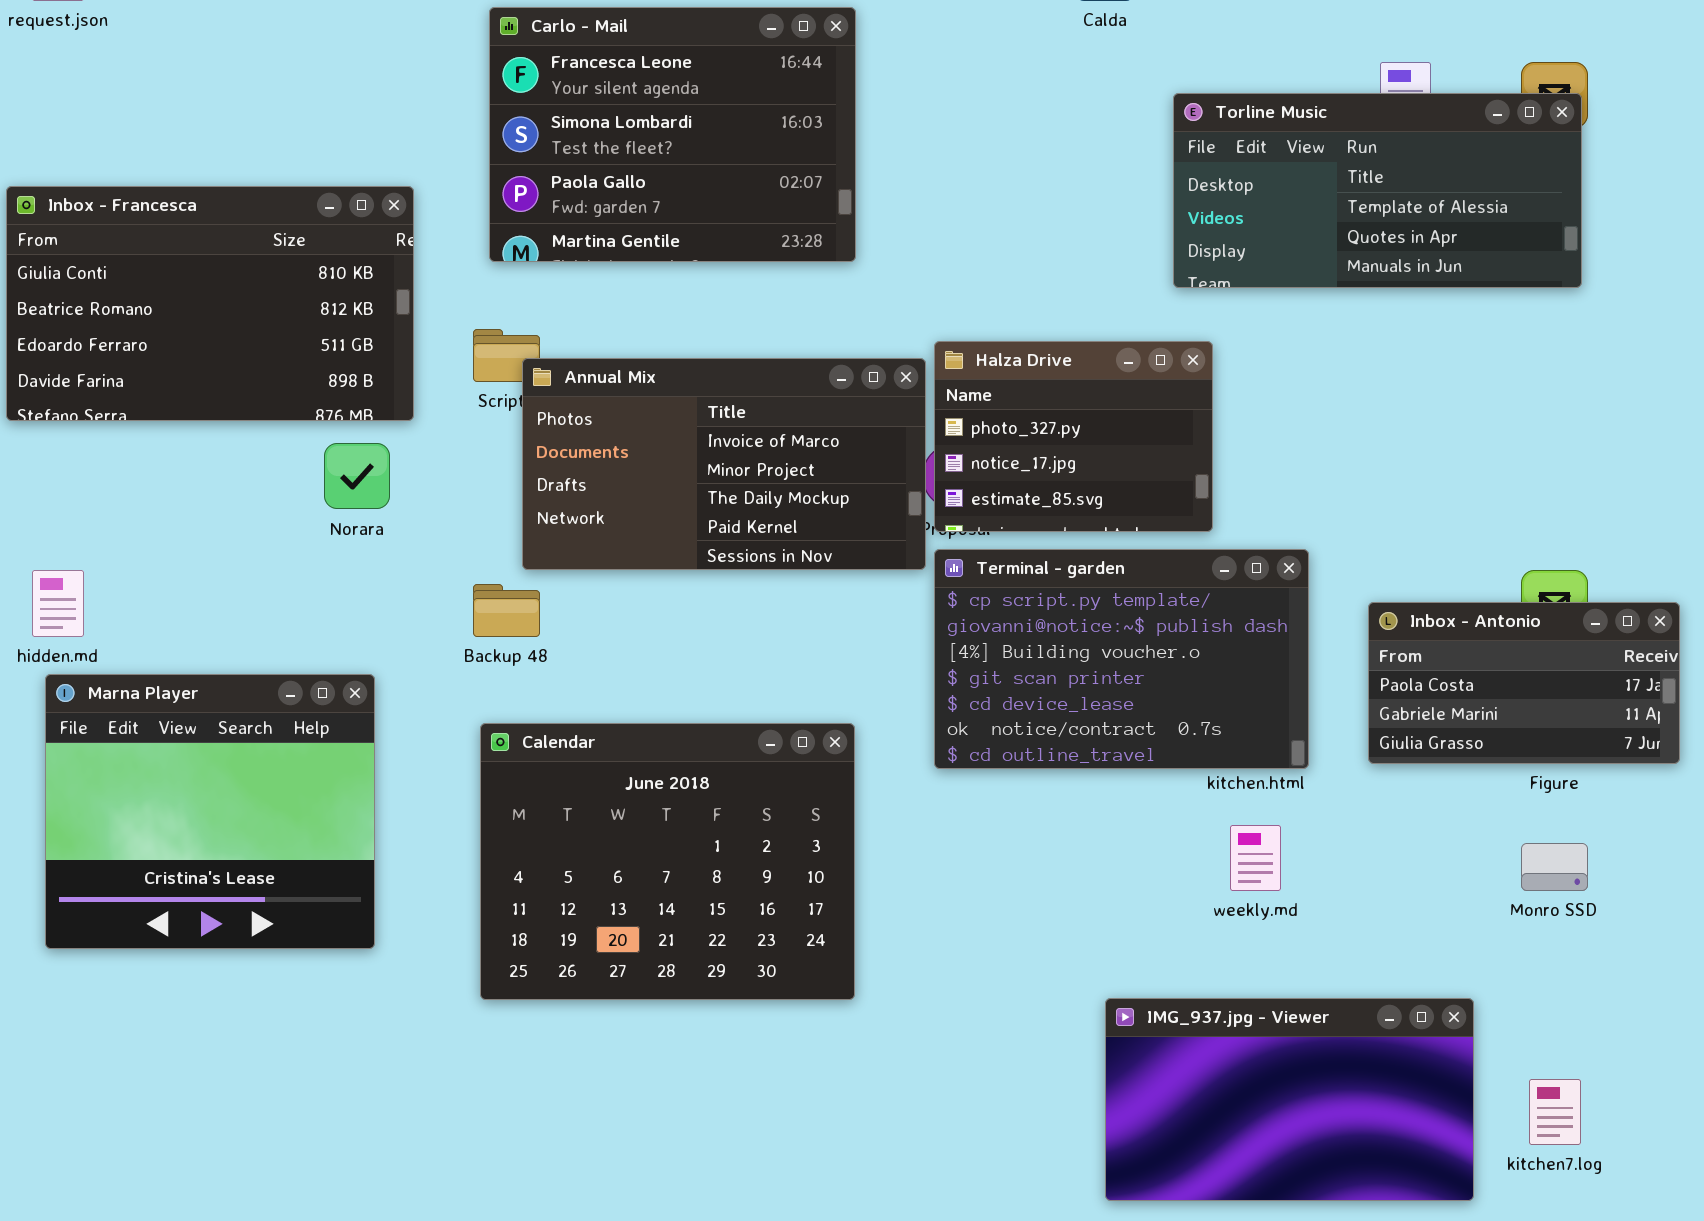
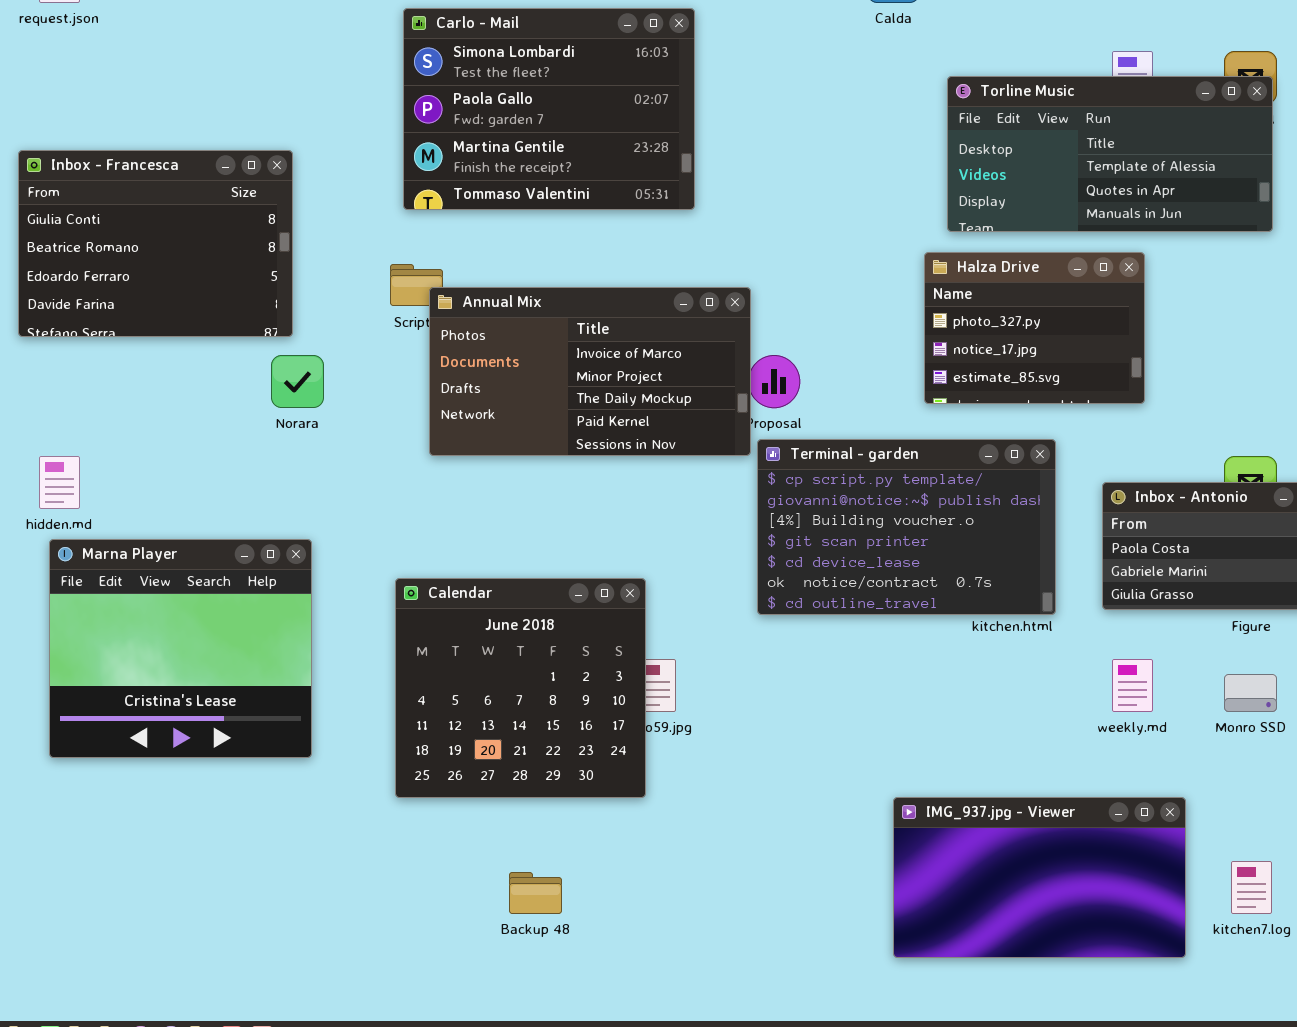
Carlo - Mail: [489,7,856,262] -> [403,8,695,210], scrolled down 1 row
Inbox - Francesca: [6,186,414,421] -> [18,150,293,337], resized
Halza Drive: [934,341,1213,532] -> [924,252,1145,404], moved
Backup 48: [473,584,540,637] -> [509,872,562,914], moved
Calendar: [480,723,855,1000] -> [395,578,646,798], resized
weekly.md: [1230,825,1281,891] -> [1112,659,1153,712], moved

